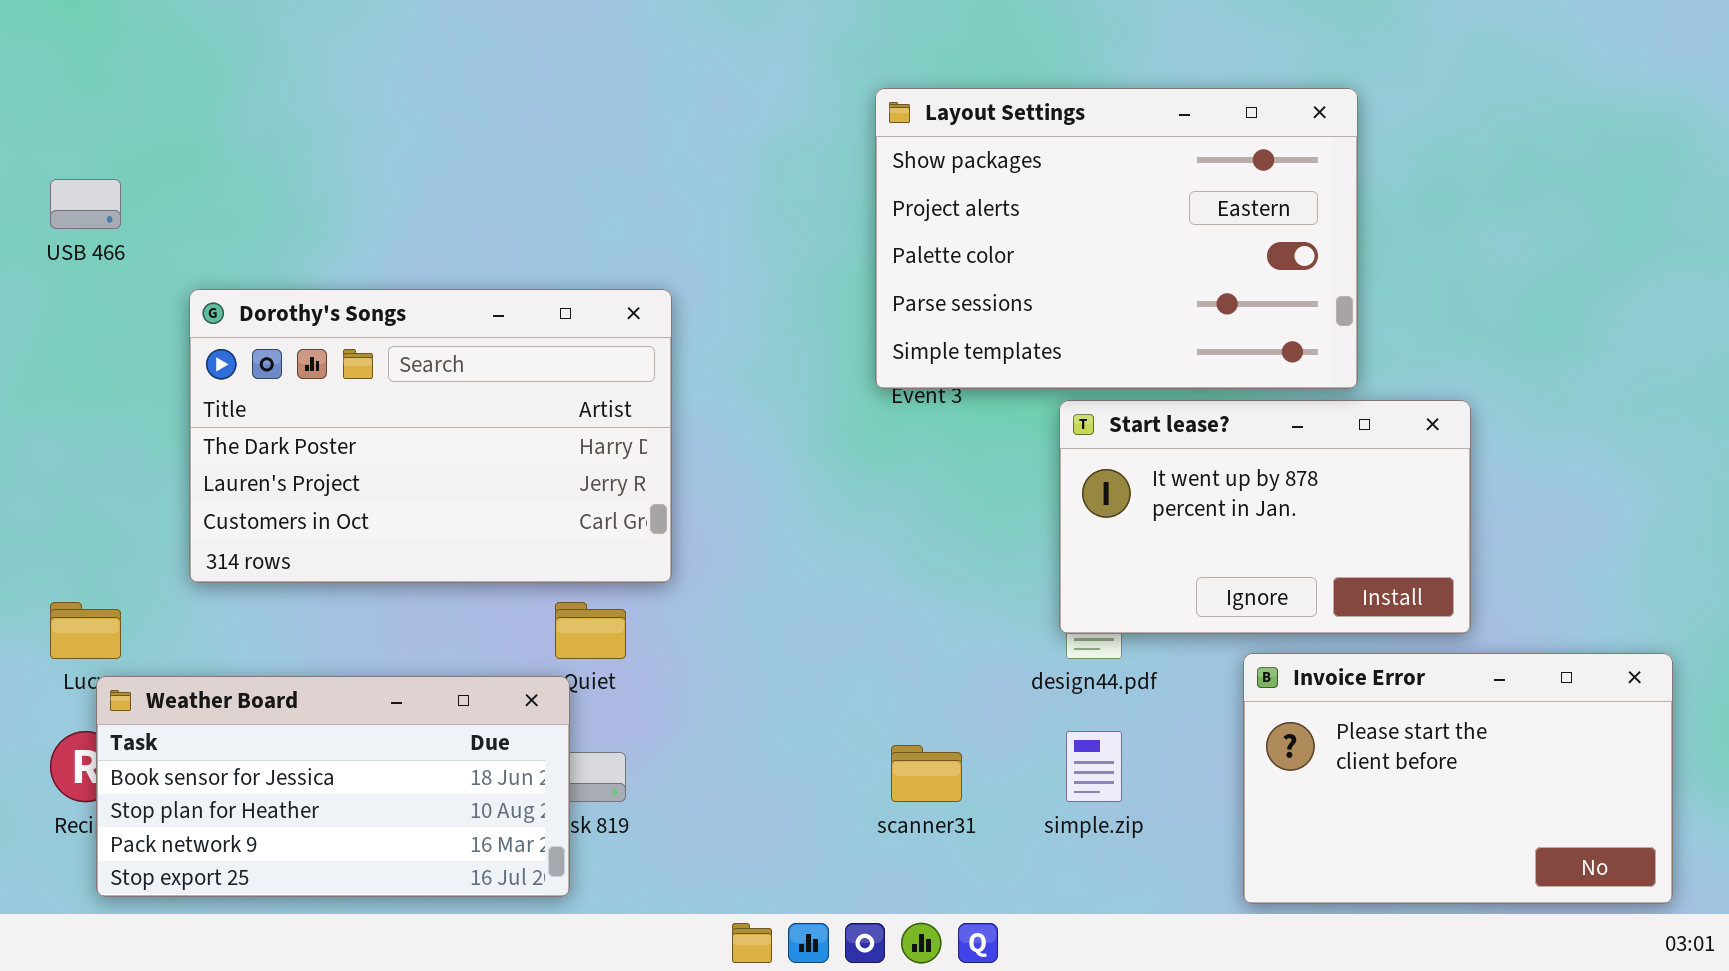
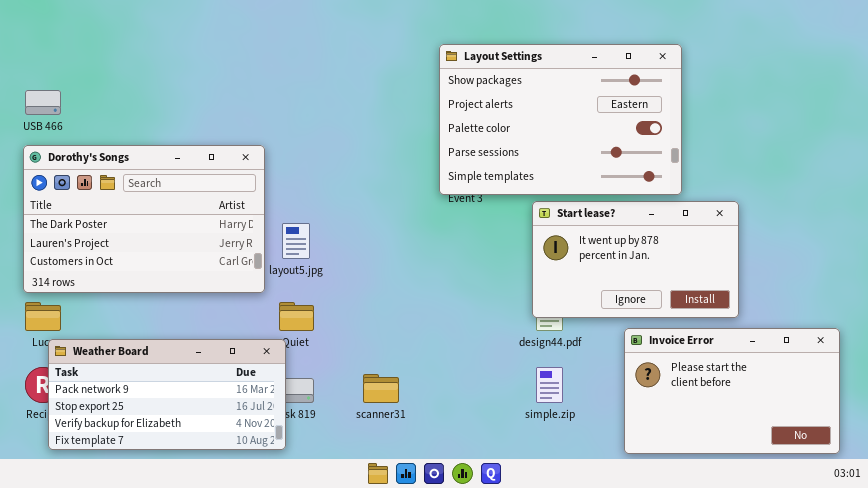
Dorothy's Songs: [189,289,672,583] -> [23,145,265,293], moved
Weather Board: [96,676,570,897] -> [48,339,286,450], scrolled down 2 rows
scanner31: [891,745,962,802] -> [363,374,399,403], moved

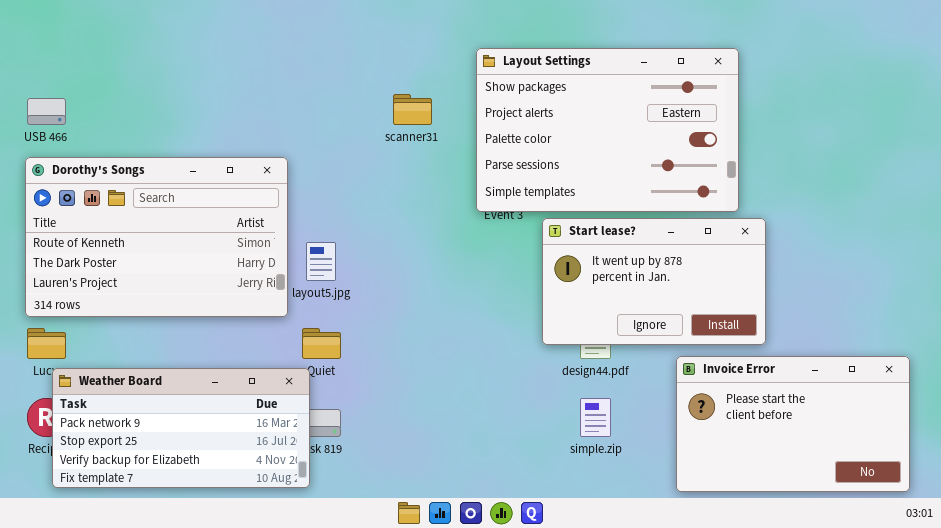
Dorothy's Songs: [23,145,265,293] -> [25,157,288,317], scrolled up 1 row
Start lease?: [532,201,739,318] -> [542,218,766,345], moved
scanner31: [363,374,399,403] -> [393,94,432,125], moved

